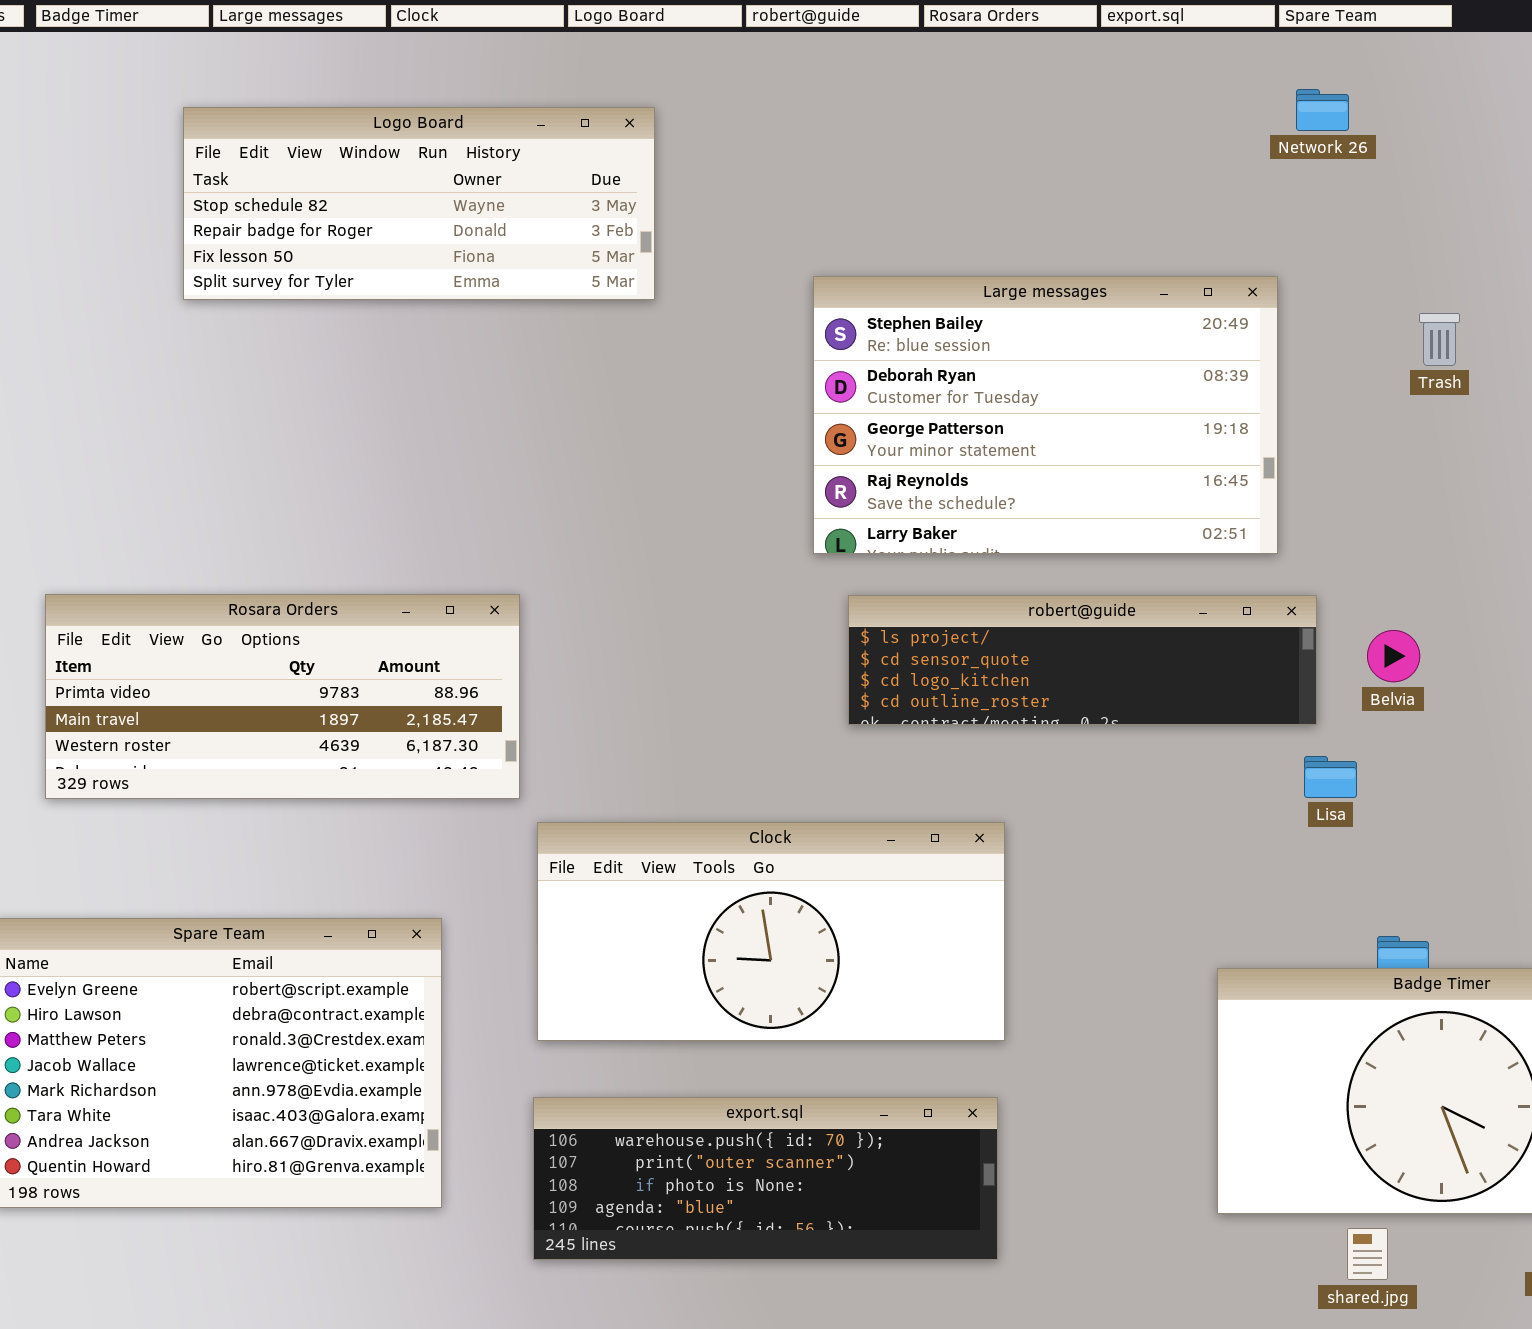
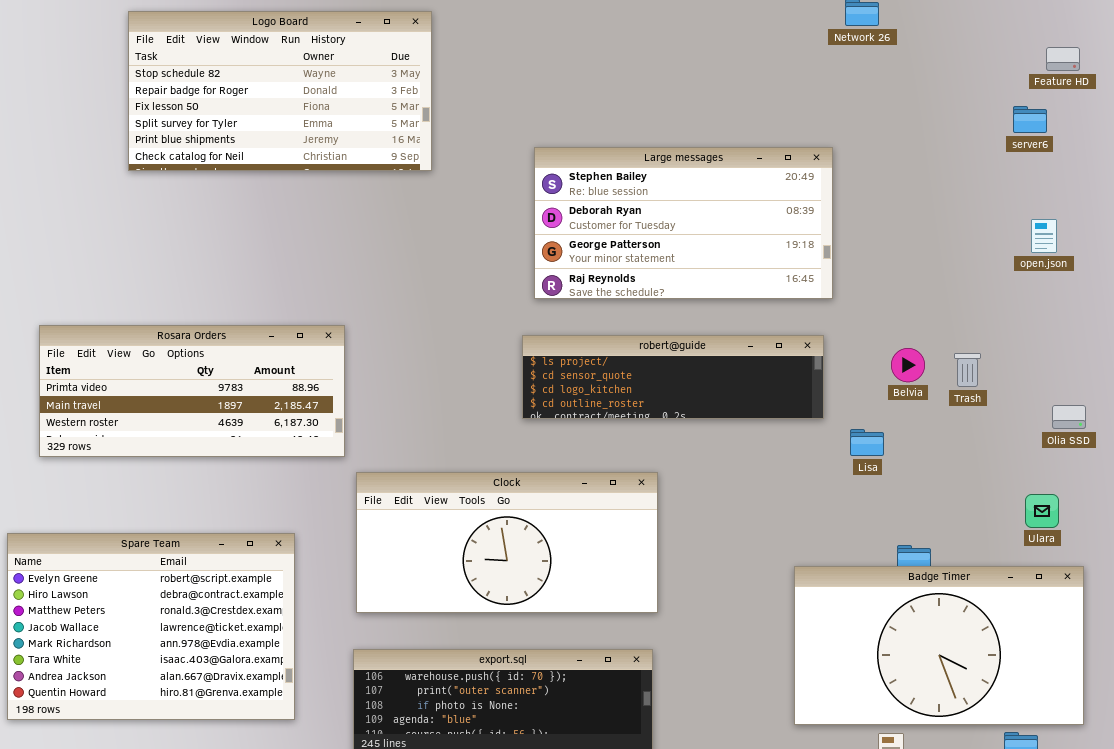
Logo Board: [183,107,655,300] -> [128,11,432,171], resized
Large messages: [813,276,1278,554] -> [534,147,833,299], resized
Trash: [1419,313,1460,366] -> [954,353,981,387], moved
robert@guide: [848,595,1317,725] -> [522,335,824,419], moved

